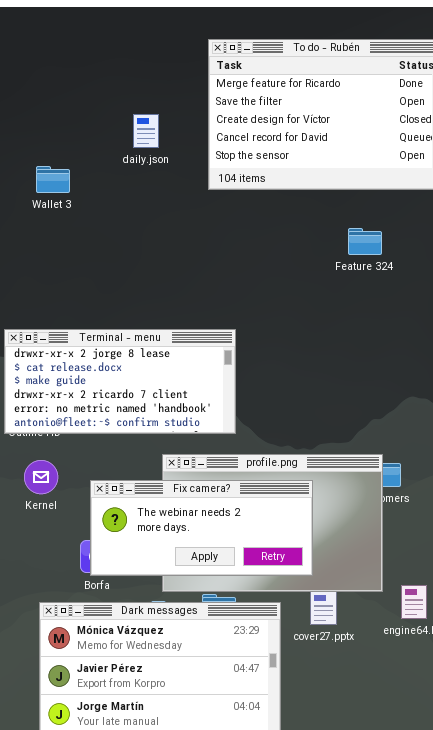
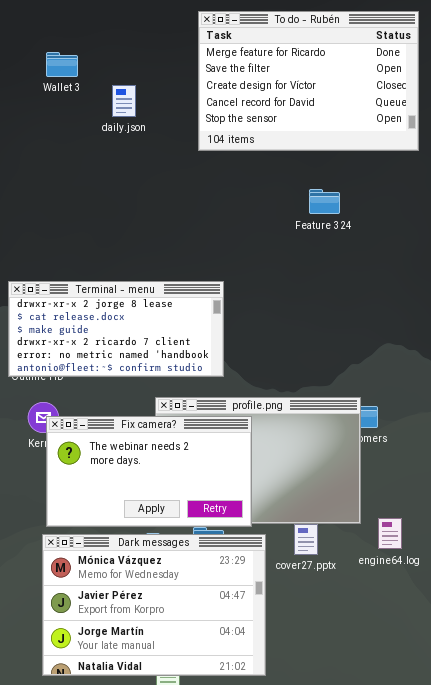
daily.json: [133,114,159,148] -> [112,85,136,117], moved
Wallet 3: [36,166,70,193] -> [46,52,78,77], moved
Feature 324: [348,228,382,255] -> [309,189,340,214], moved
Fix camera?: [90,480,313,576] -> [46,416,252,527], moved, resized

